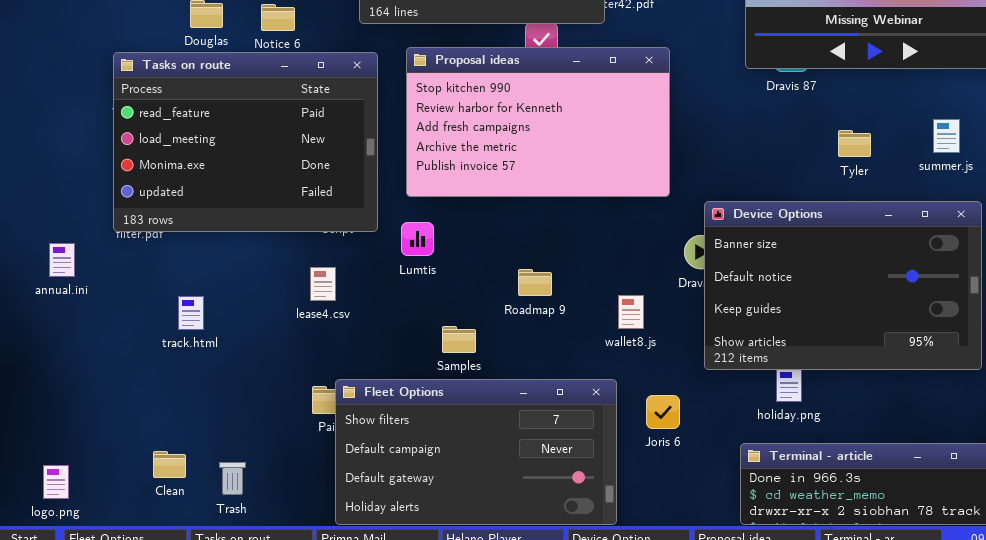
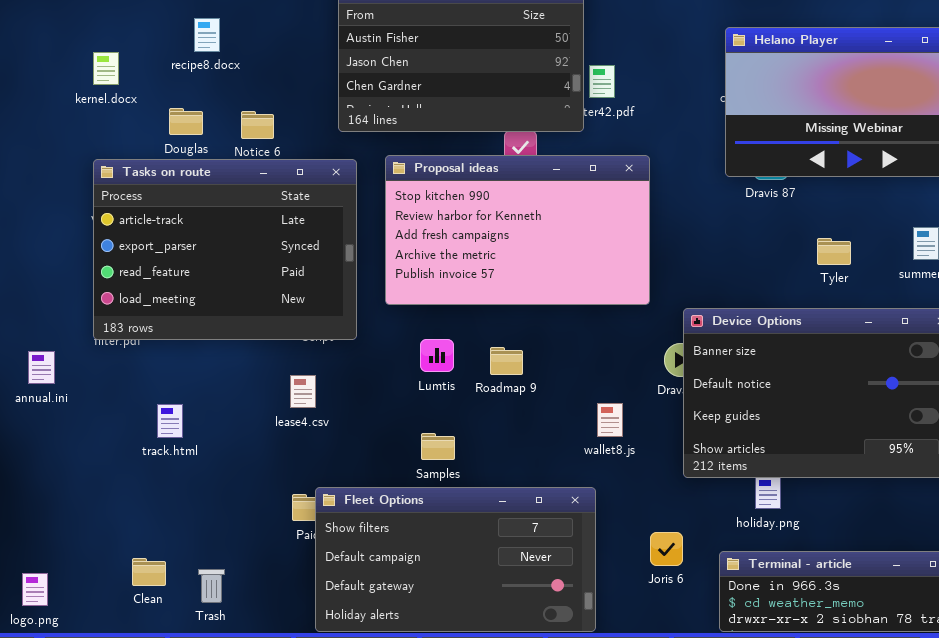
Tasks on route: [113,52,378,232] -> [93,159,357,340], scrolled up 2 rows
Lumtis: [401,222,434,256] -> [420,339,454,372], moved
Roadmap 9: [518,269,552,296] -> [490,347,523,375], moved
Joris 6: [646,395,680,429] -> [650,532,683,566], moved

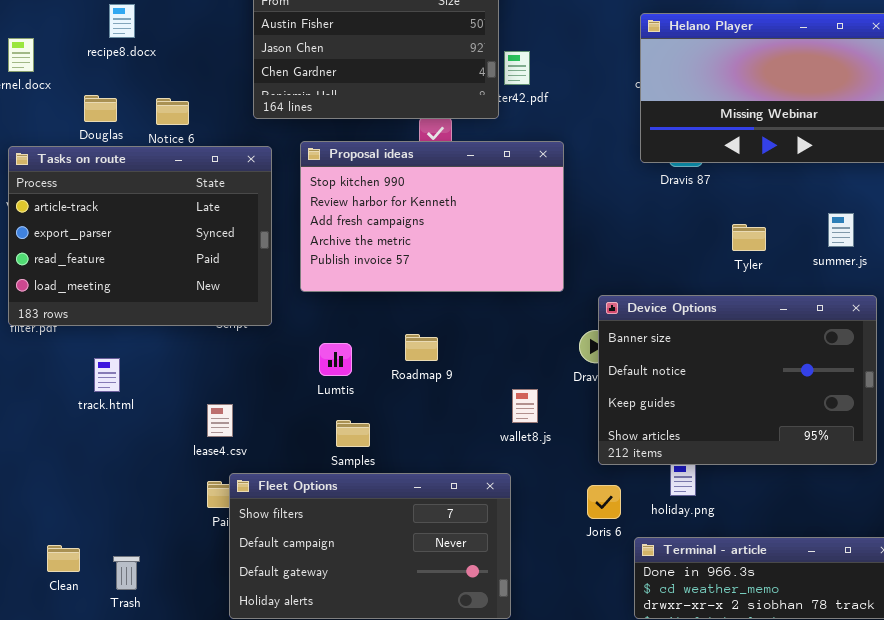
Lumtis: [420,339,454,372] -> [319,343,352,376], moved
lease4.csv: [290,375,316,408] -> [207,404,233,437], moved
track.html: [157,404,183,438] -> [94,358,120,392], moved
Joris 6: [650,532,683,566] -> [587,485,621,519], moved

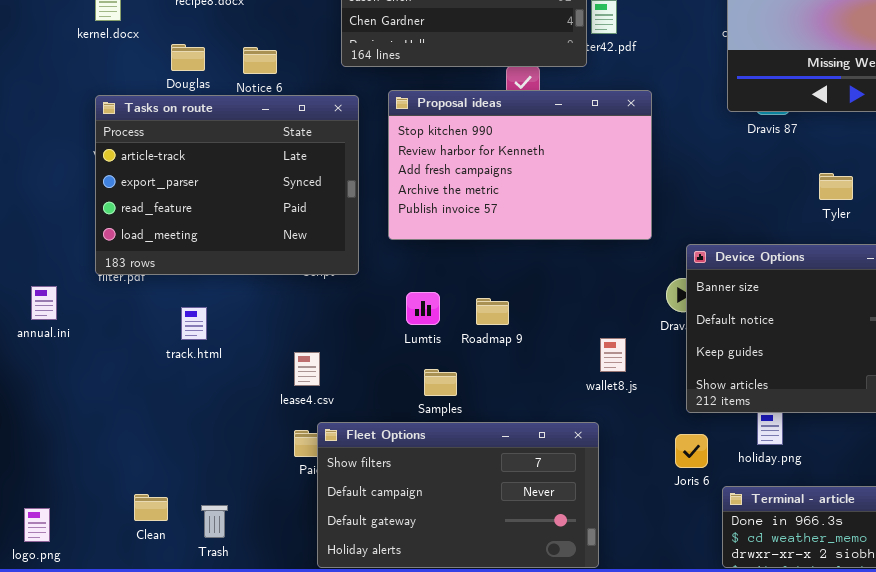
Roadmap 9: [405,334,438,361] -> [476,298,509,325], moved

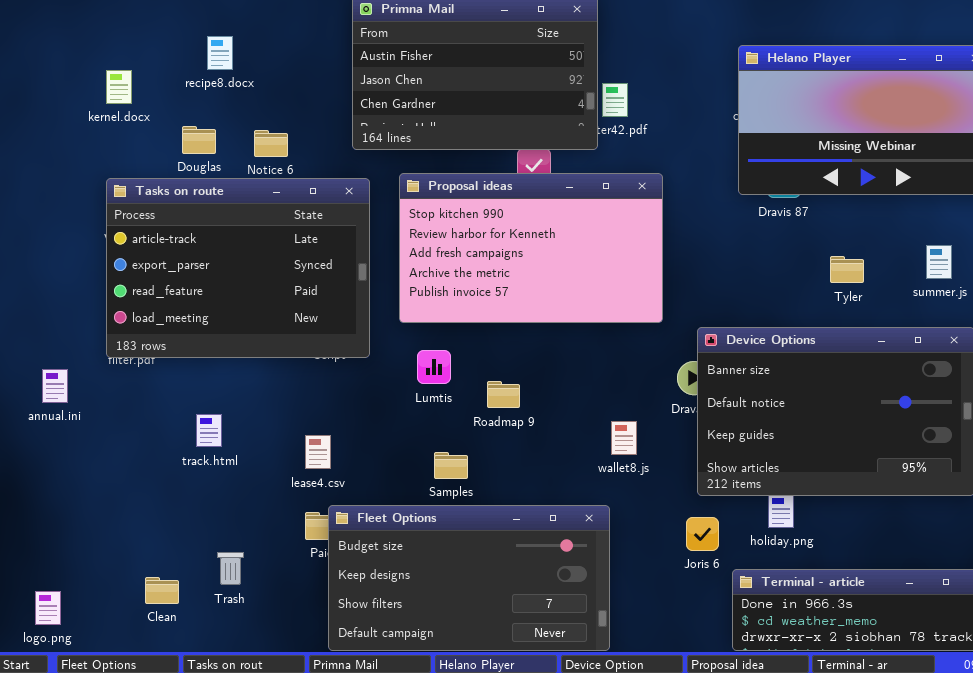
Lumtis: [406,292,440,325] -> [417,350,451,384], moved
track.html: [181,307,207,340] -> [196,414,222,447], moved
Fleet Options: [317,422,599,568] -> [328,505,610,651], scrolled up 2 rows
Trash: [201,505,228,538] -> [217,552,244,585], moved

